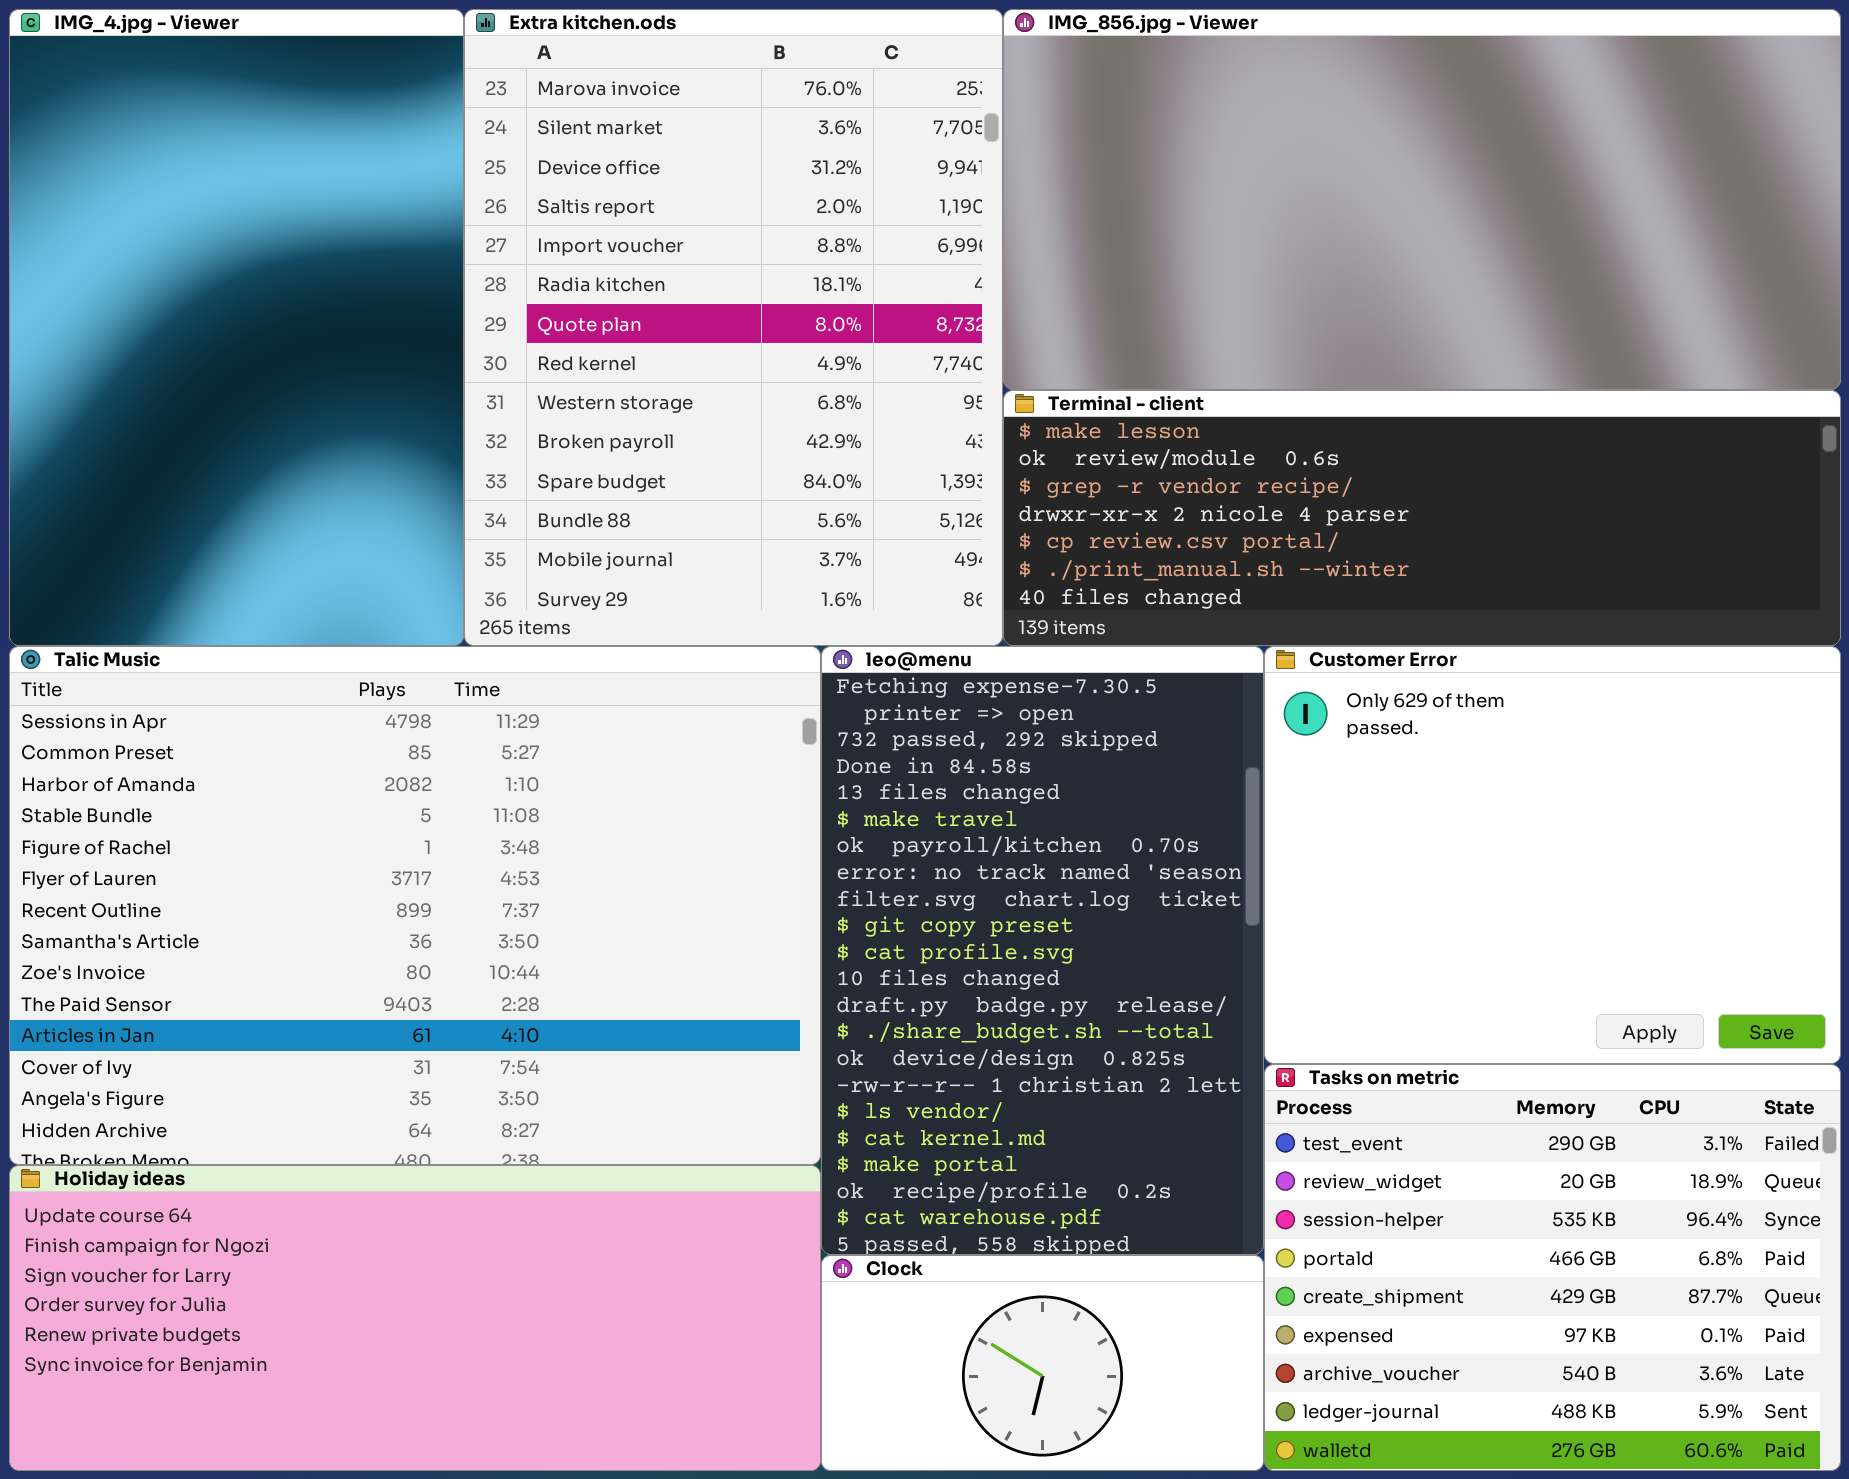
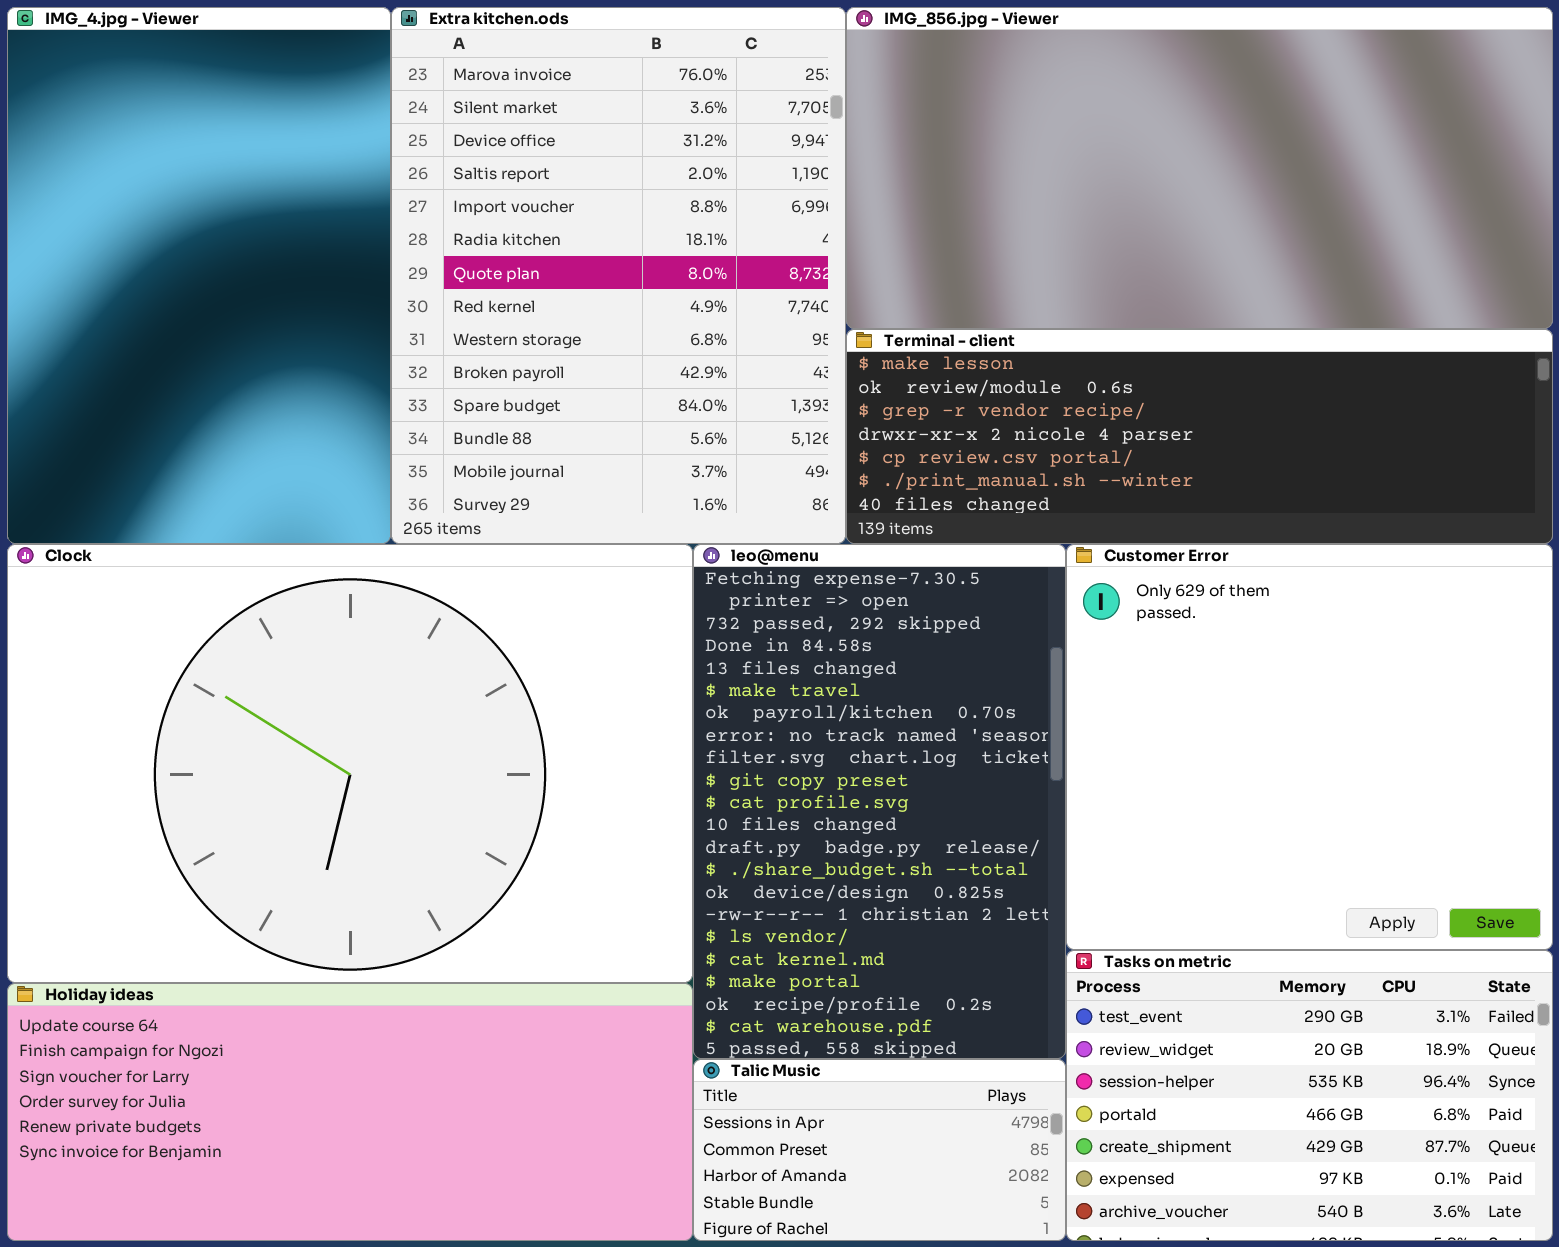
Talic Music: [9,646,821,1165] -> [693,1059,1066,1241], moved, resized
Customer Error: [1264,646,1841,1064] -> [1066,544,1553,950], resized
Tasks on metric: [1264,1064,1841,1471] -> [1066,950,1553,1241], resized
Clock: [821,1255,1264,1471] -> [7,544,693,983], moved, resized

